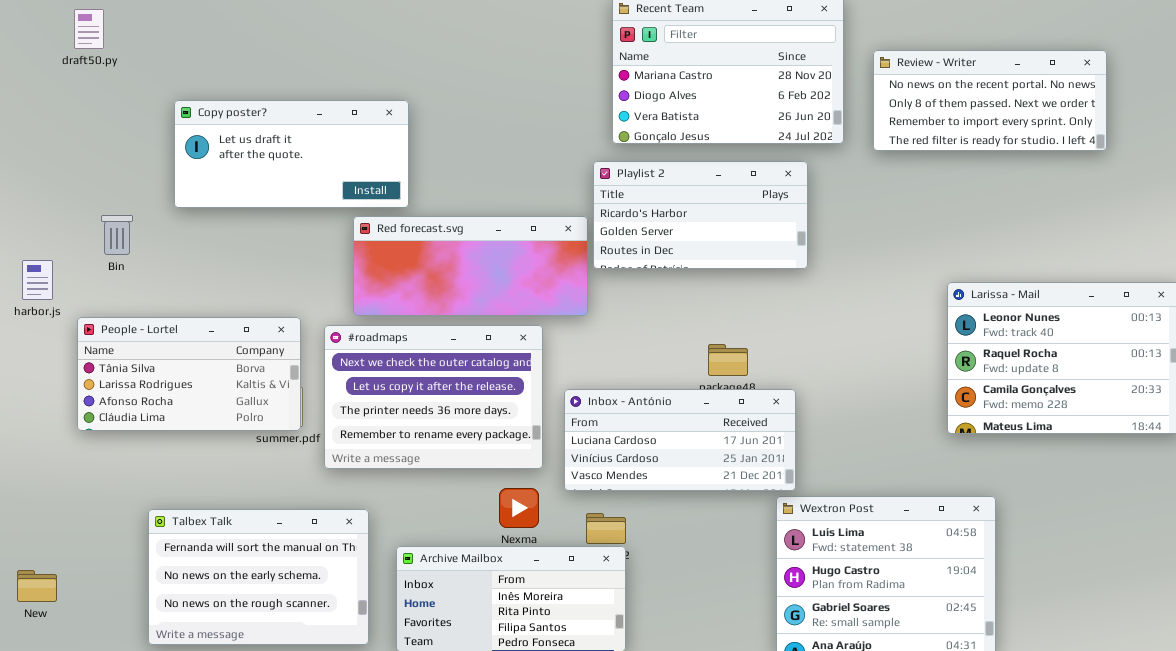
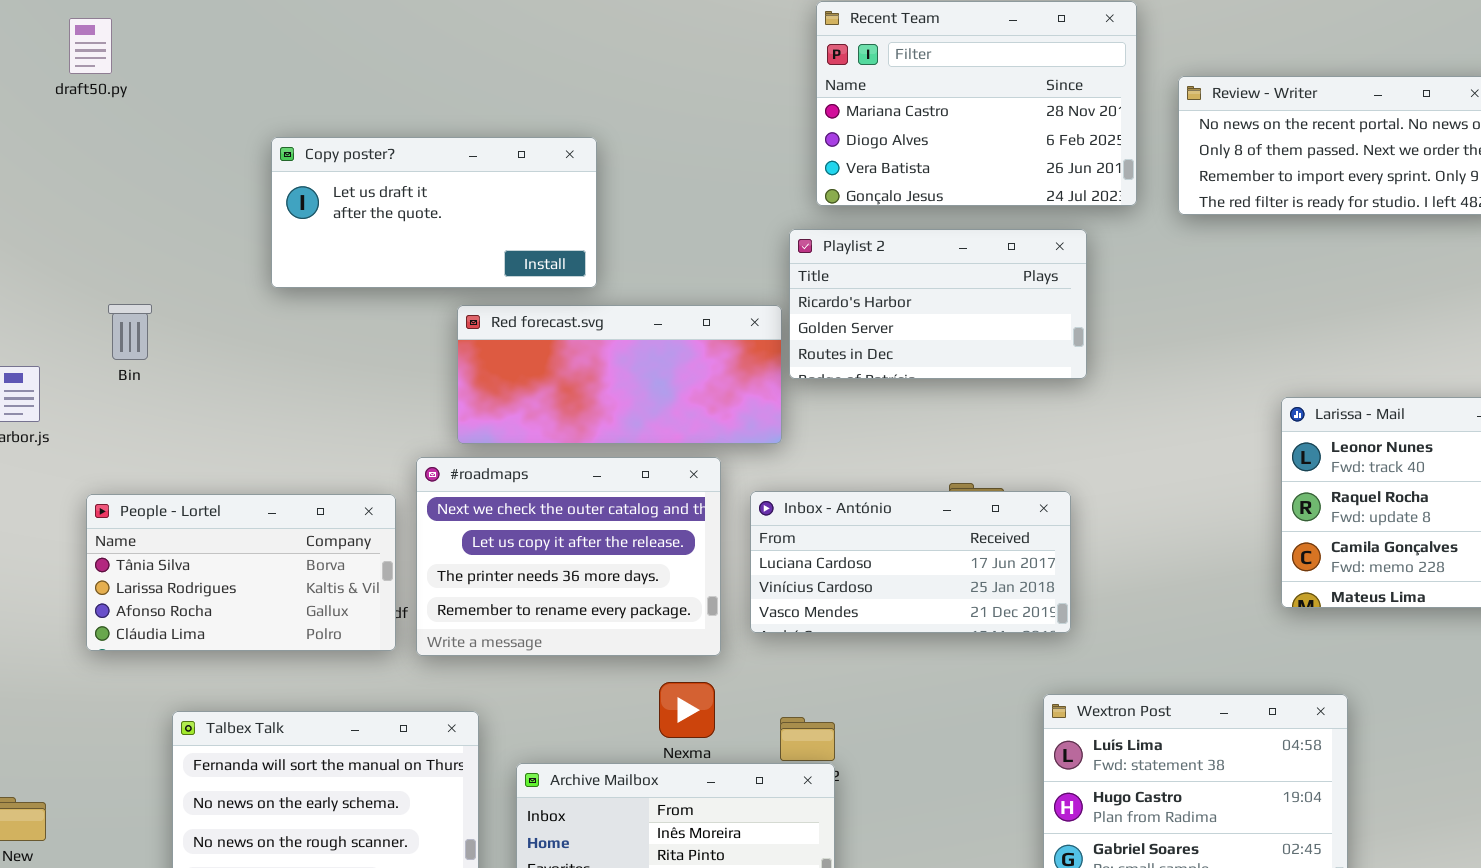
Copy poster?: [174,100,409,208] -> [271,137,597,288], moved
People - Lortel: [77,317,301,431] -> [86,494,396,651], moved
Inbox - António: [564,389,796,491] -> [750,491,1071,633], moved

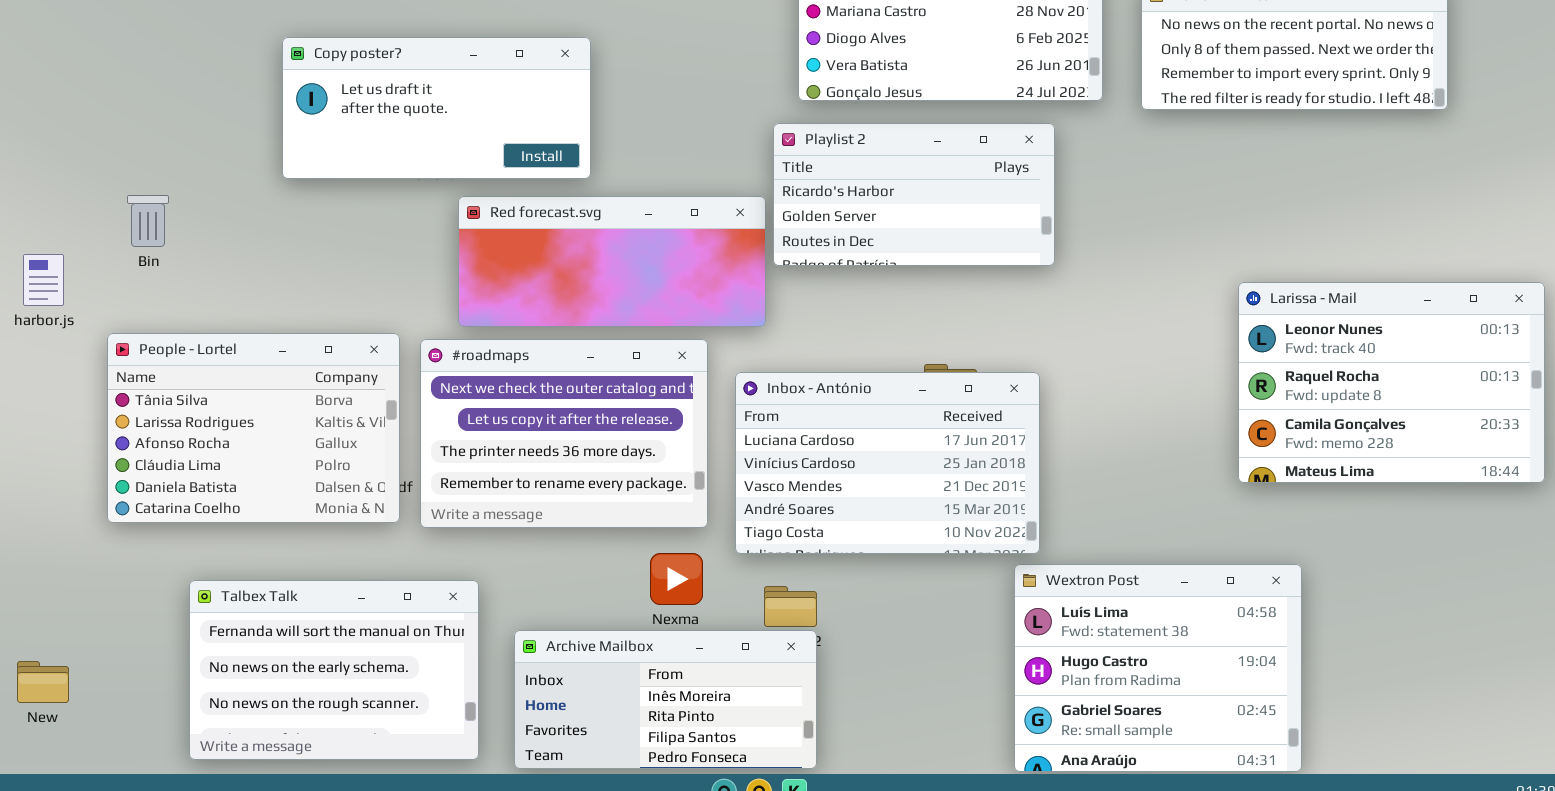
Inbox - António: [750,491,1071,633] -> [735,372,1040,554], resized
People - Lortel: [86,494,396,651] -> [107,333,400,523], resized

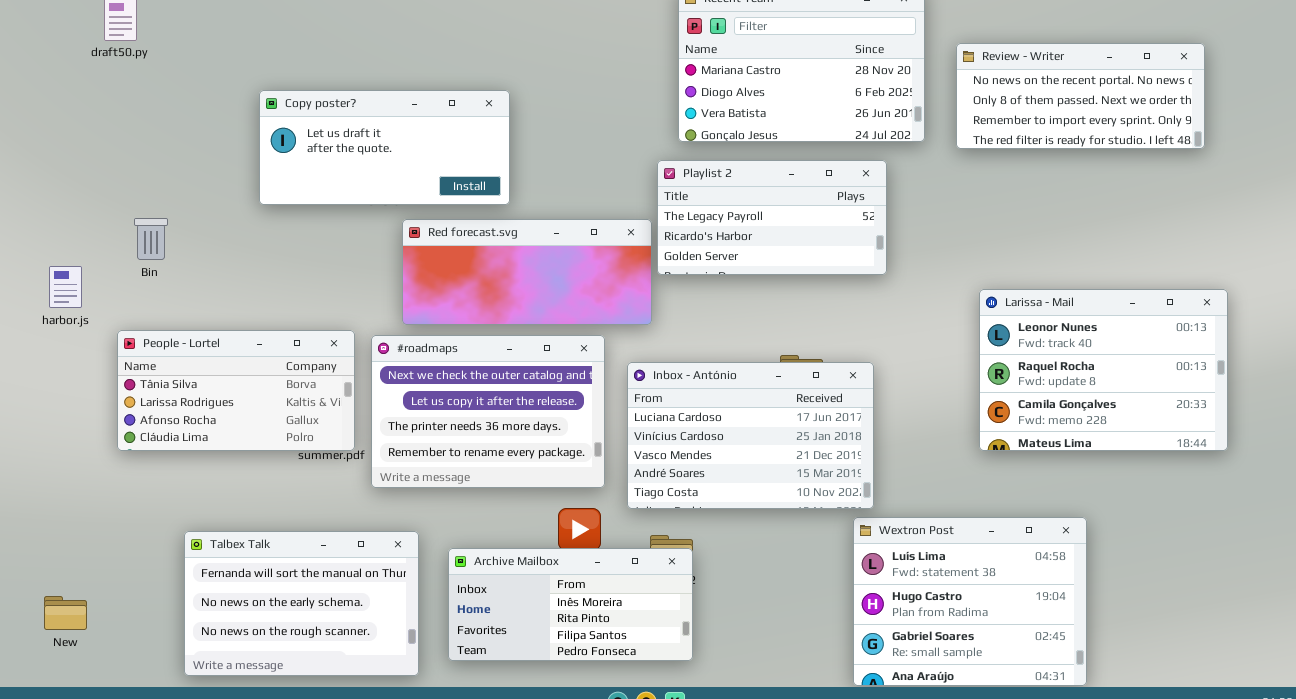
Playlist 2: [773,123,1055,266] -> [657,160,887,275], scrolled up 1 row
Larissa - Mail: [1238,282,1545,483] -> [979,289,1228,451], moved
People - Lortel: [107,333,400,523] -> [117,330,355,451], resized
Archive Mailbox: [514,630,817,769] -> [448,548,693,661], moved

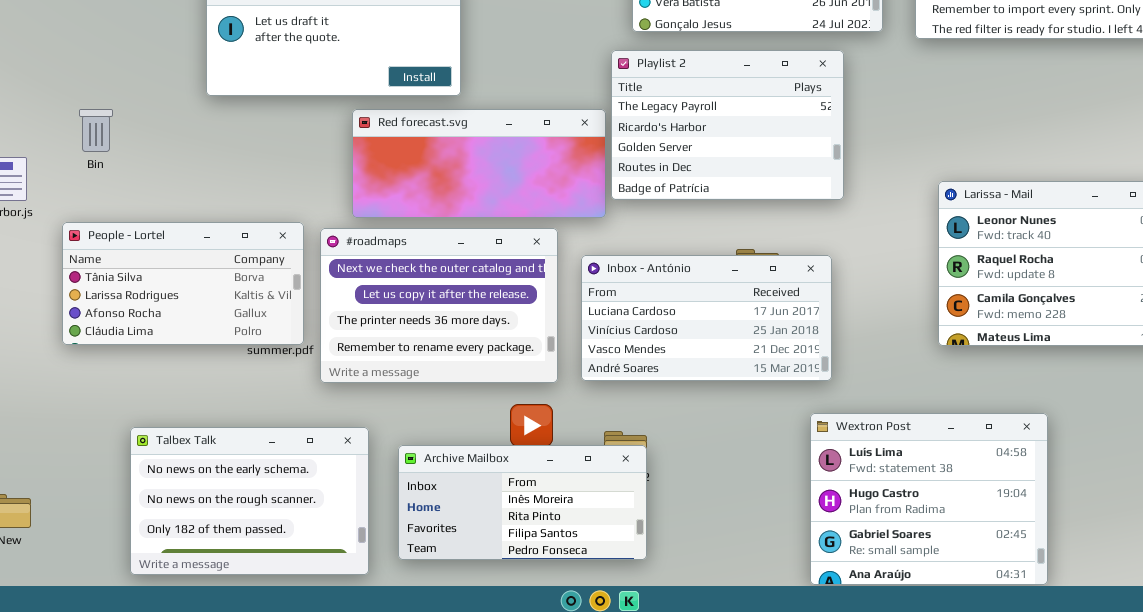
Playlist 2: [657,160,887,275] -> [611,50,844,200], resized
Inbox - António: [627,362,874,509] -> [581,255,832,381], resized
Talbex Talk: [184,531,419,676] -> [130,427,369,575], scrolled down 1 row

